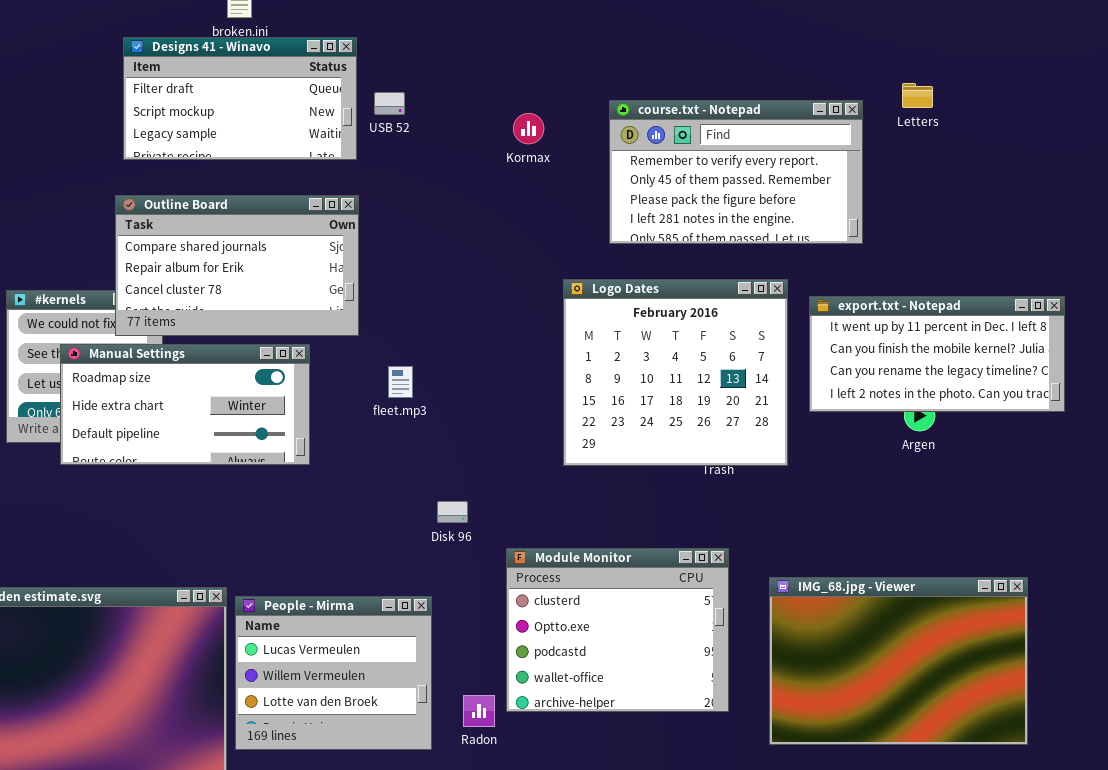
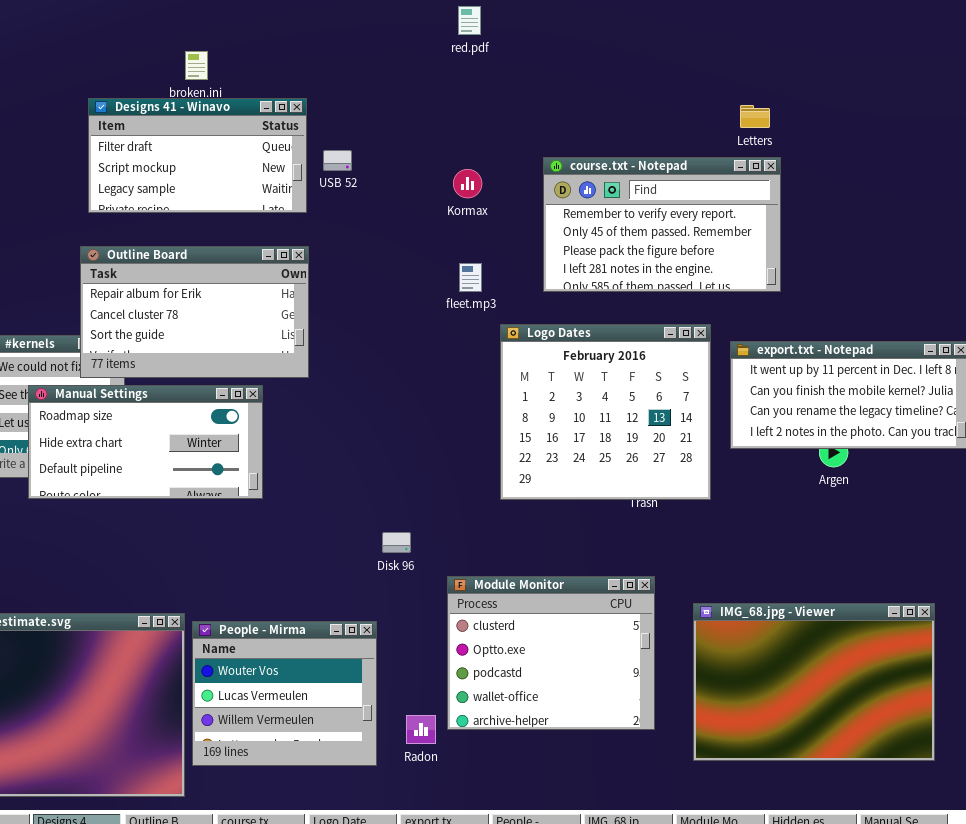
Letters: [902,83,933,108] -> [740,105,770,128], moved
Outline Board: [115,195,359,336] -> [80,246,309,378], scrolled down 1 row
fleet.mp3: [388,366,413,398] -> [459,263,482,292], moved
People - Mirma: [235,596,432,750] -> [192,621,377,766], scrolled up 1 row

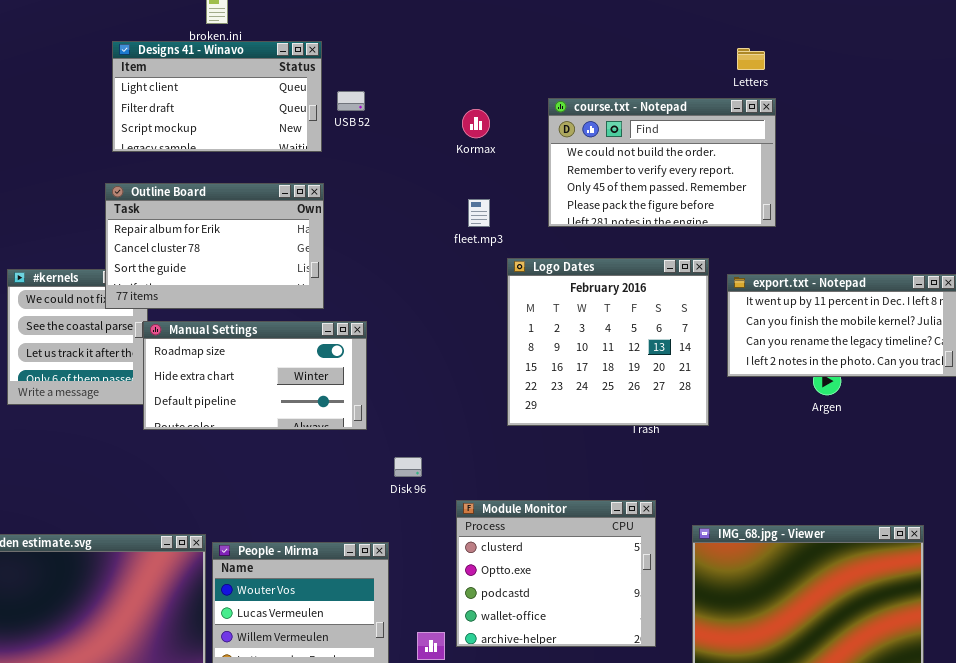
Designs 41 - Winavo: [88,98,307,213] -> [112,41,322,152], scrolled up 1 row
course.txt - Notepad: [543,157,781,292] -> [548,98,776,227], scrolled up 1 row
Manual Settings: [28,385,263,499] -> [143,321,367,430], moved

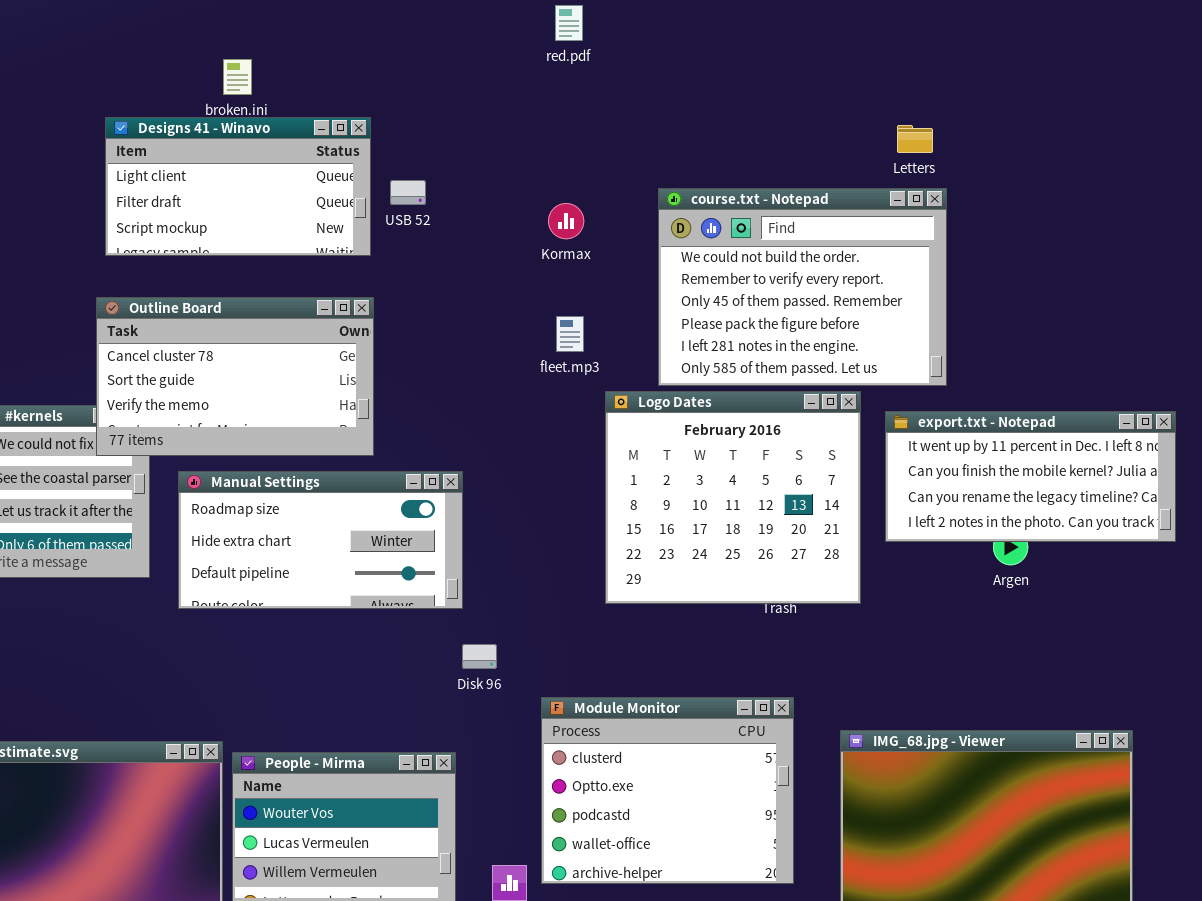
course.txt - Notepad: [548,98,776,227] -> [658,188,947,386], resized
Outline Board: [105,183,324,309] -> [96,297,374,456], scrolled down 1 row
Manual Settings: [143,321,367,430] -> [178,471,463,609], moved

